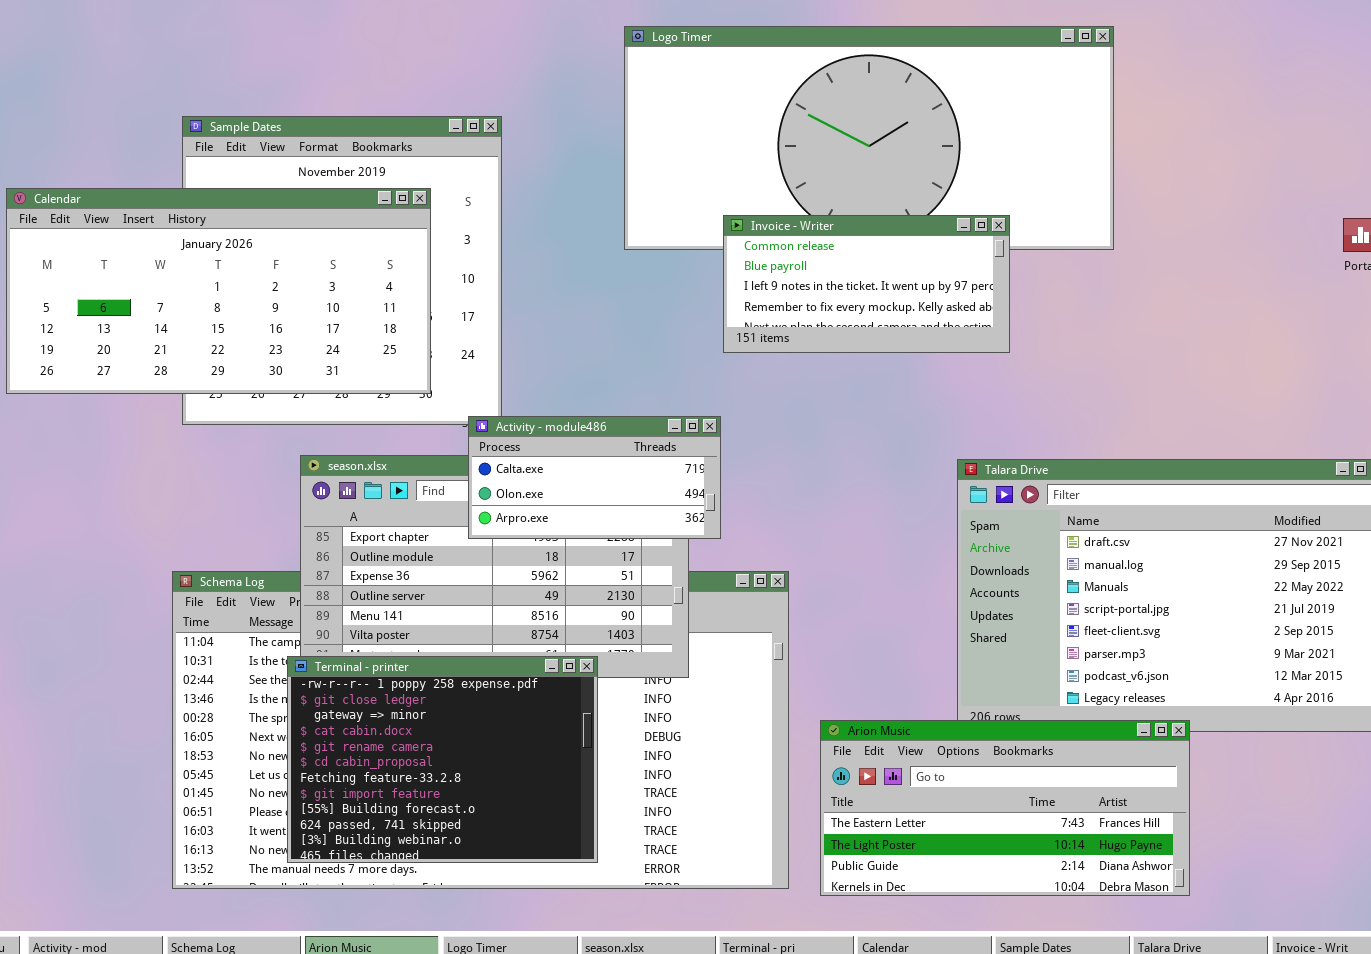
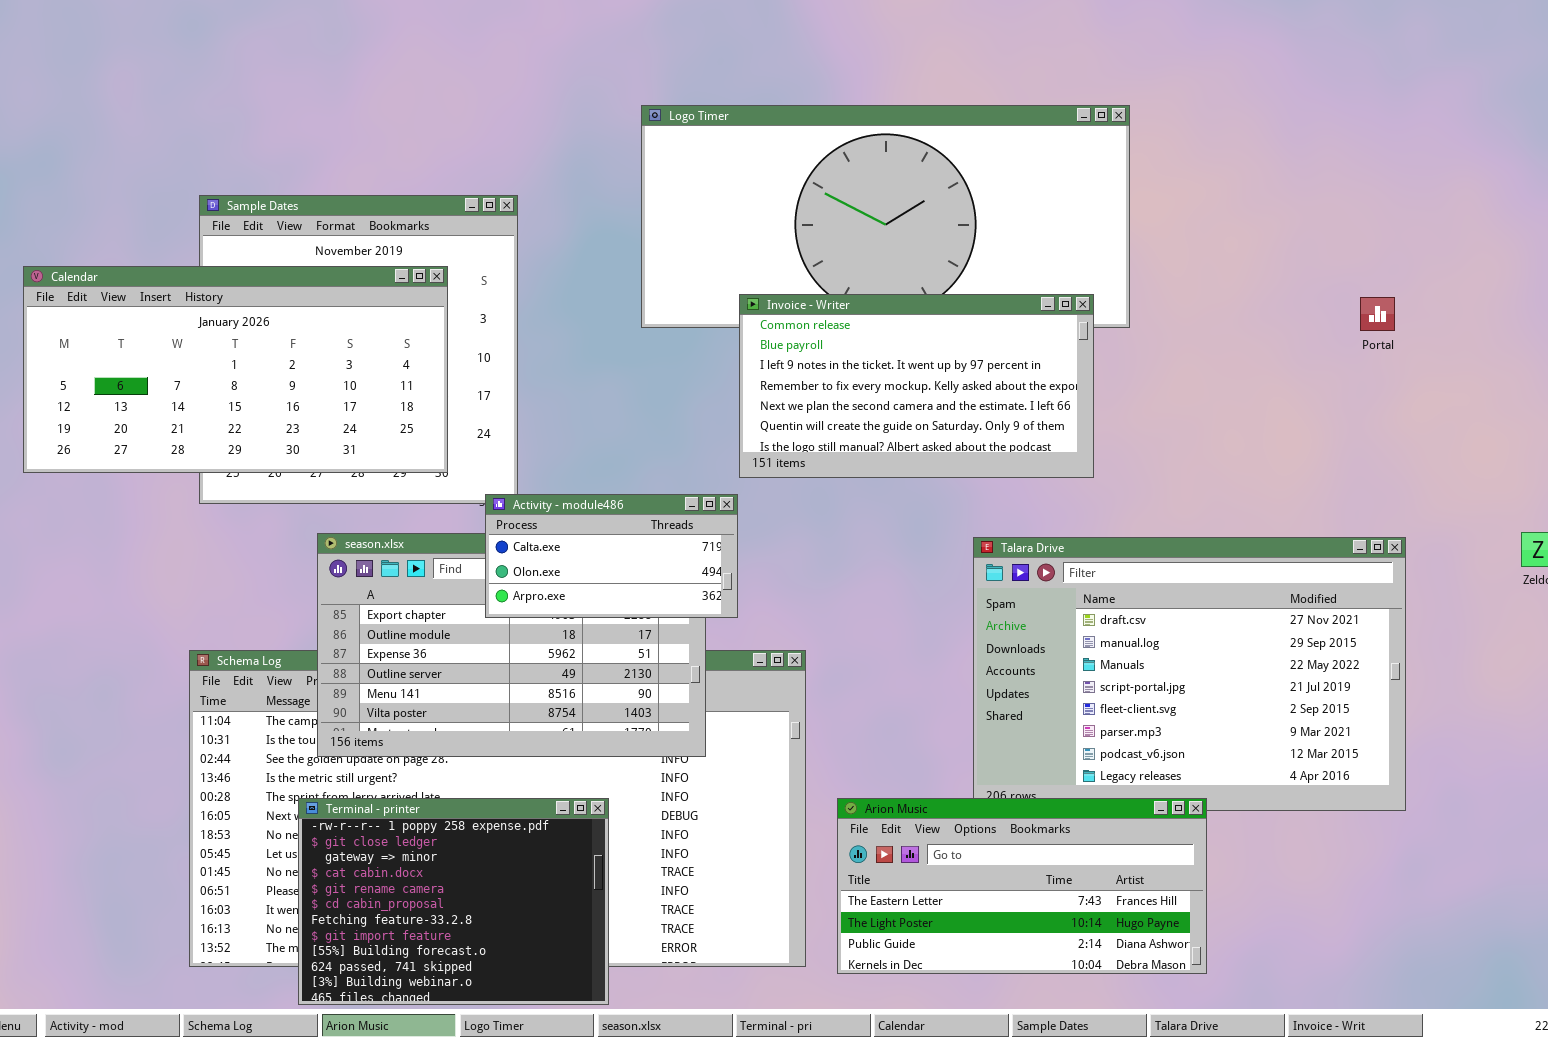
Invoice - Writer: [723,215,1010,353] -> [739,294,1094,478], resized
Terminal - printer: [287,656,598,863] -> [298,798,609,1005], moved

